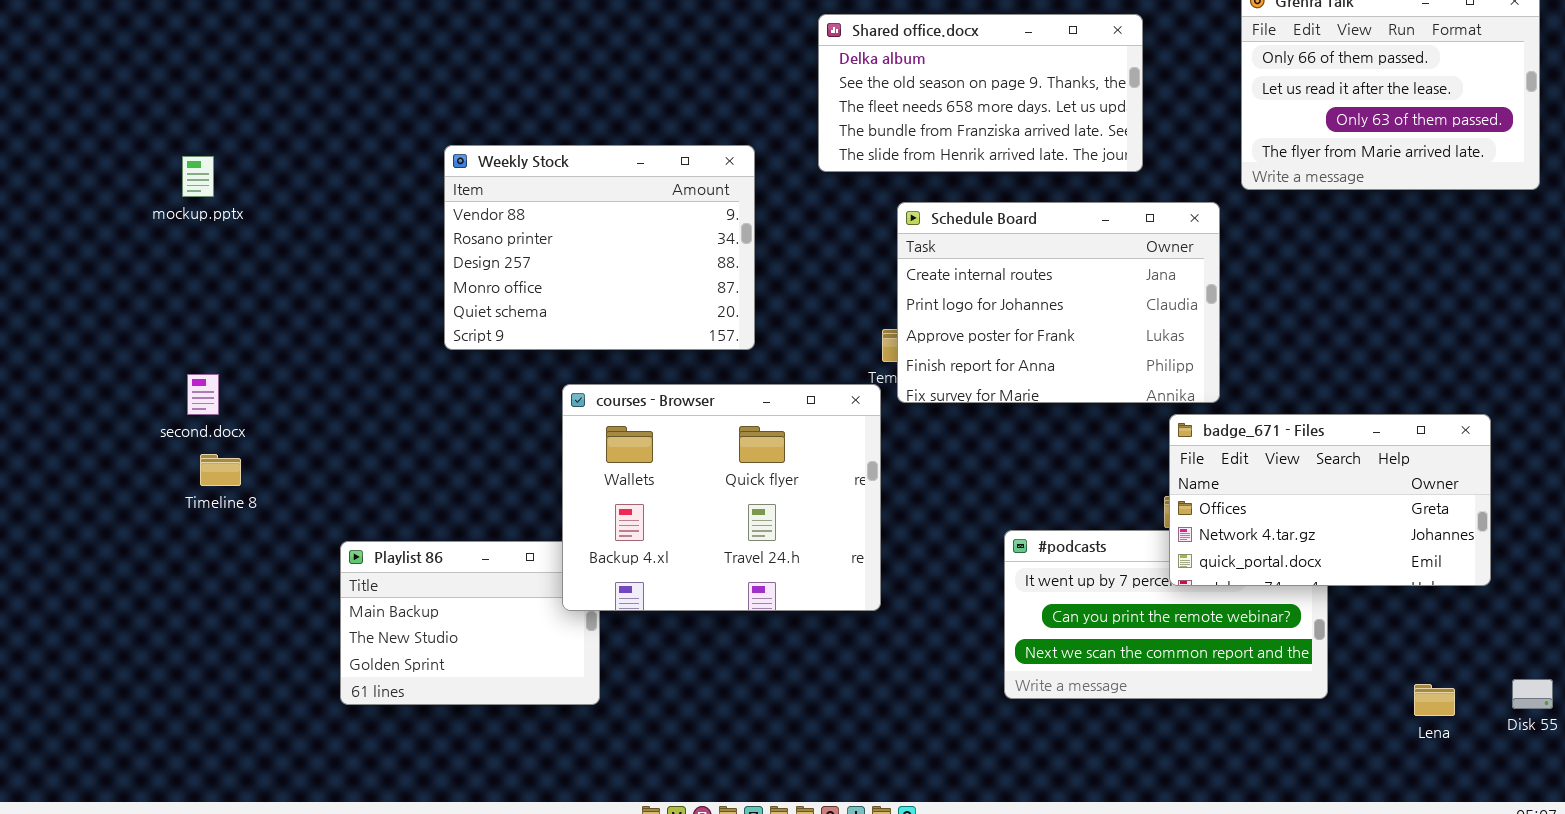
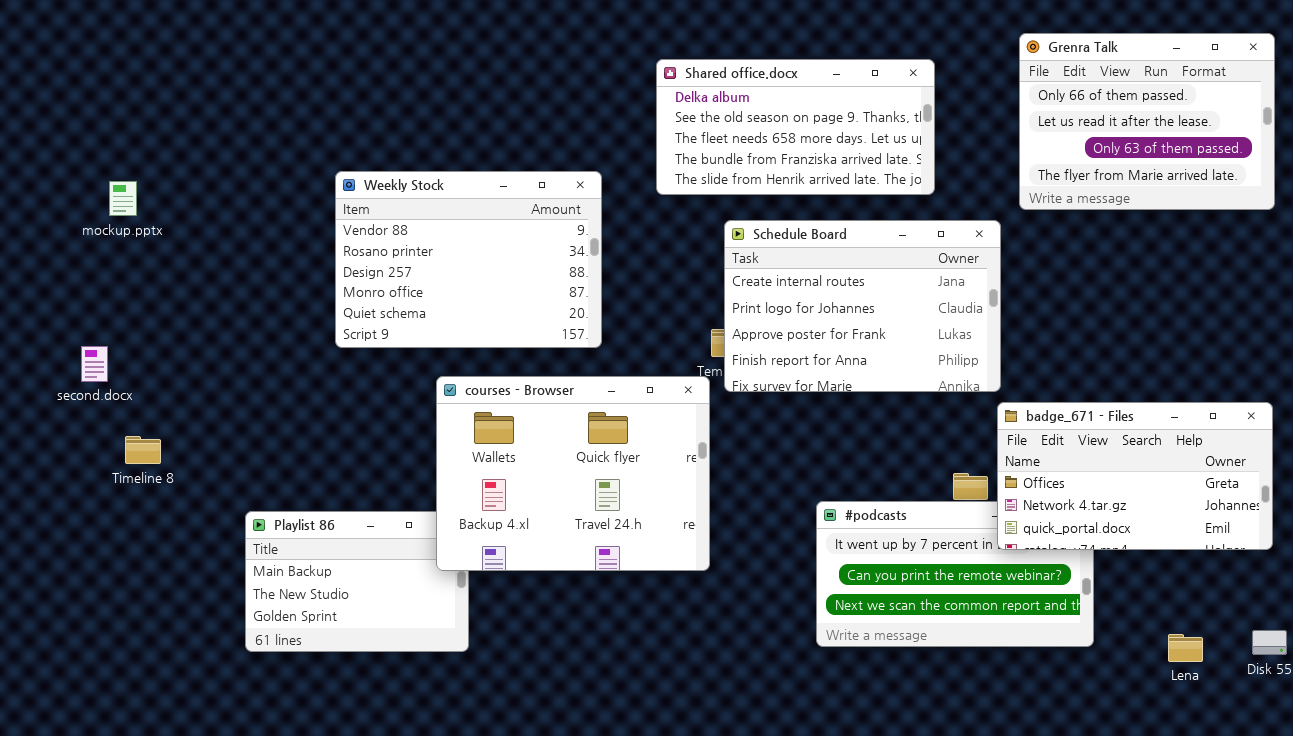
second.docx: [187,374,219,415] -> [81,346,108,382], moved
badge_671 - Files: [1169,414,1491,586] -> [997,402,1273,550], moved

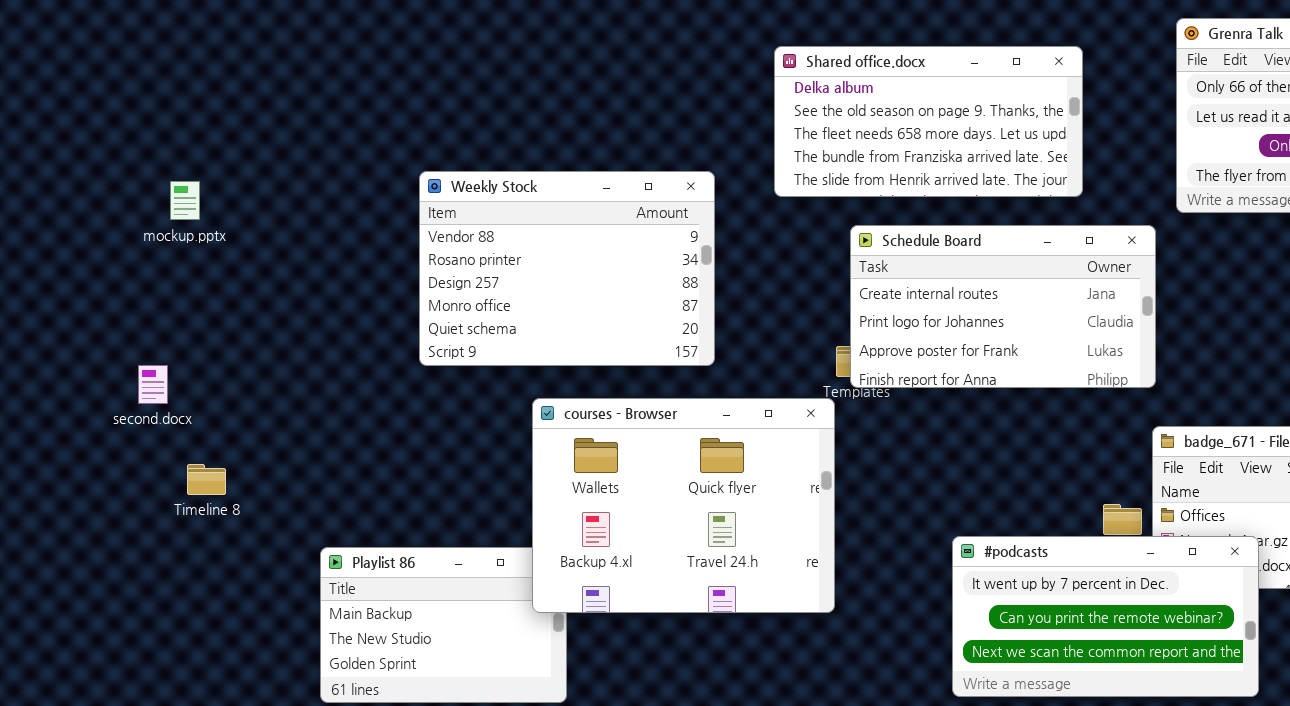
Schedule Board: [724,220,1001,392] -> [850,225,1156,388], resized
#podcasts: [816,501,1094,647] -> [952,536,1259,697], raised

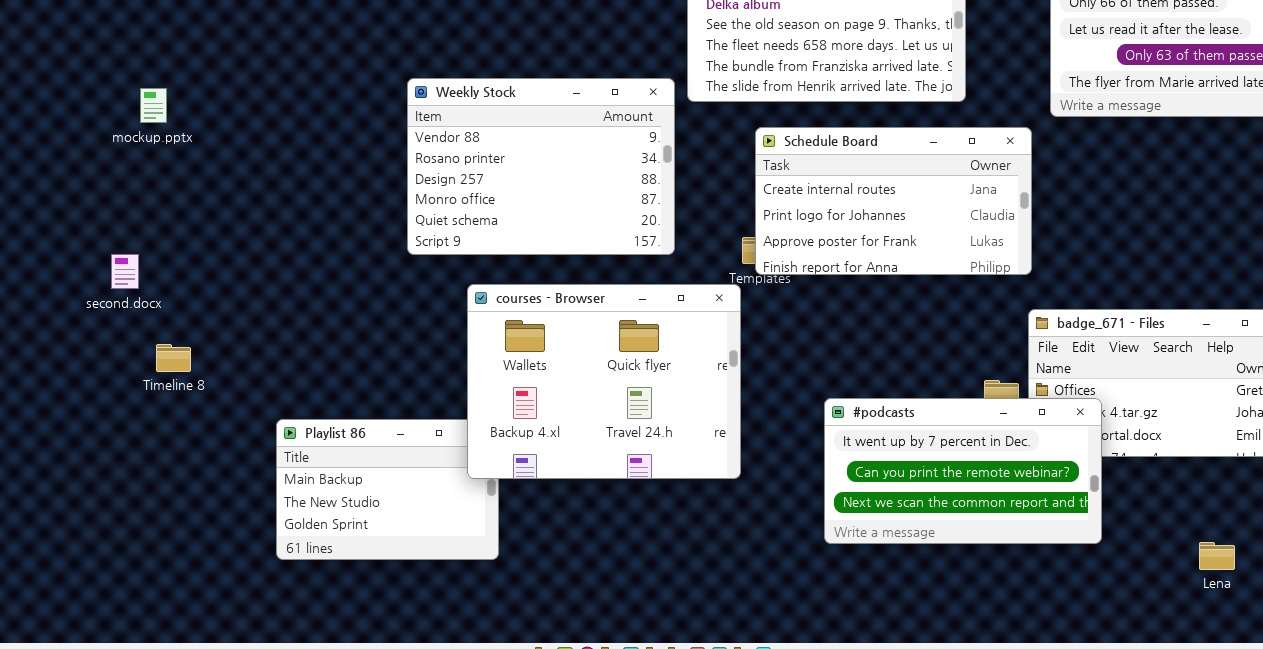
Weekly Stock: [419,171,715,366] -> [407,78,675,255], moved
#podcasts: [952,536,1259,697] -> [824,398,1102,544], moved

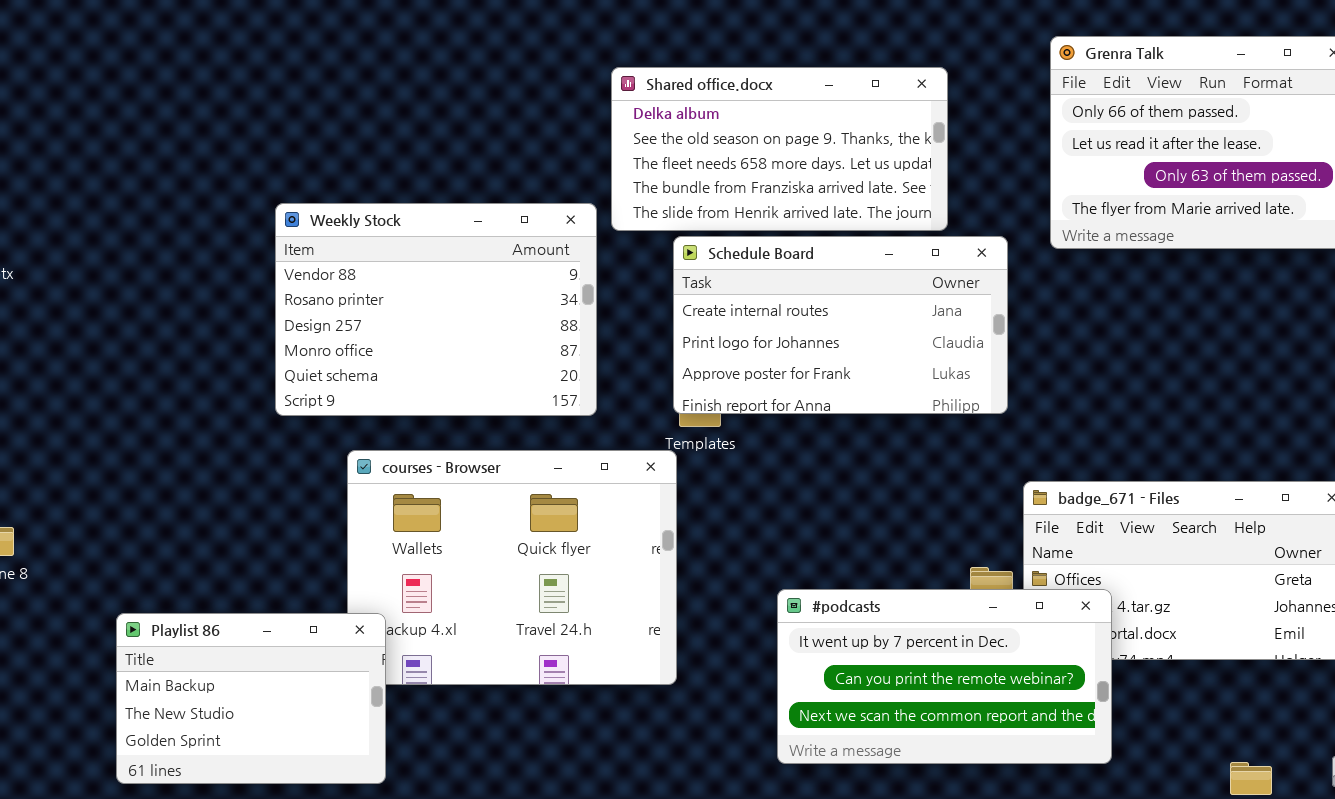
Schedule Board: [755,127,1032,275] -> [673,236,1008,414], moved
Playlist 86: [276,419,499,560] -> [116,613,386,784], raised

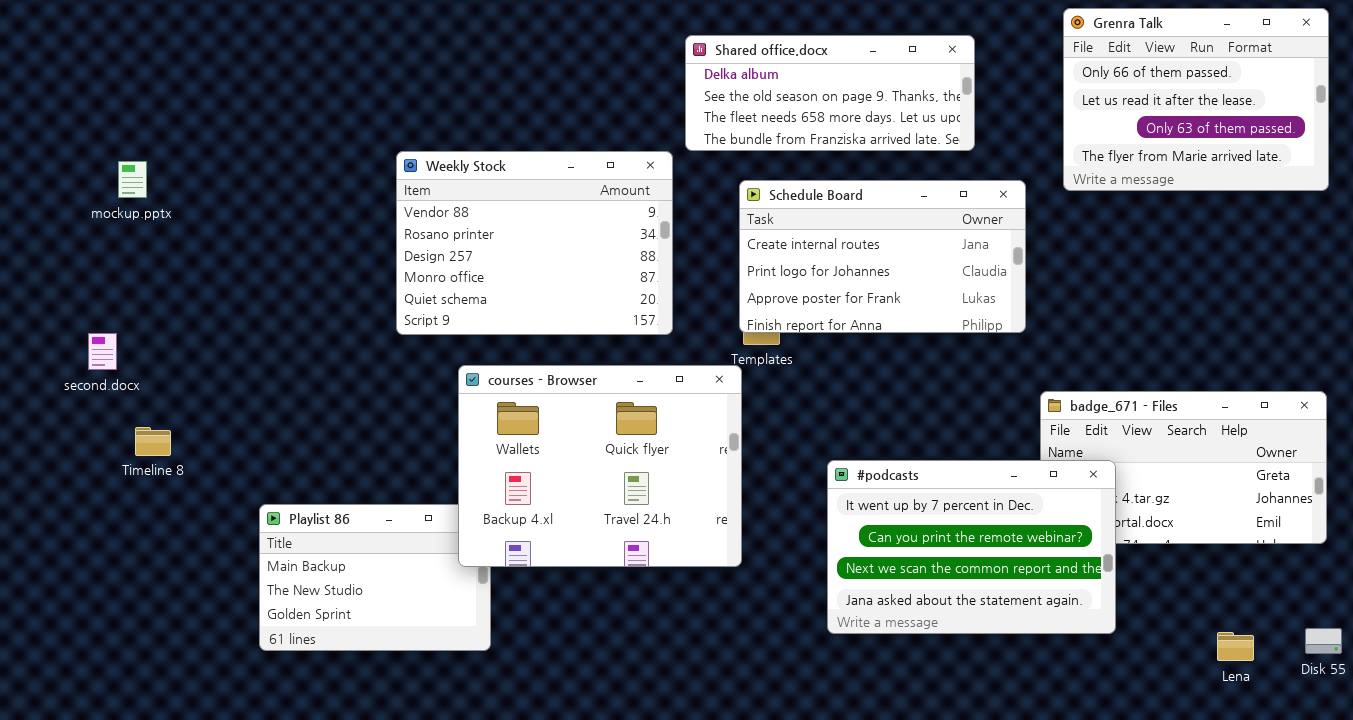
Shared office.docx: [611,67,948,231] -> [685,35,975,151], resized
courses - Browser: [347,450,677,685] -> [458,365,742,567], raised
#podcasts: [777,589,1112,764] -> [827,460,1116,634], resized

